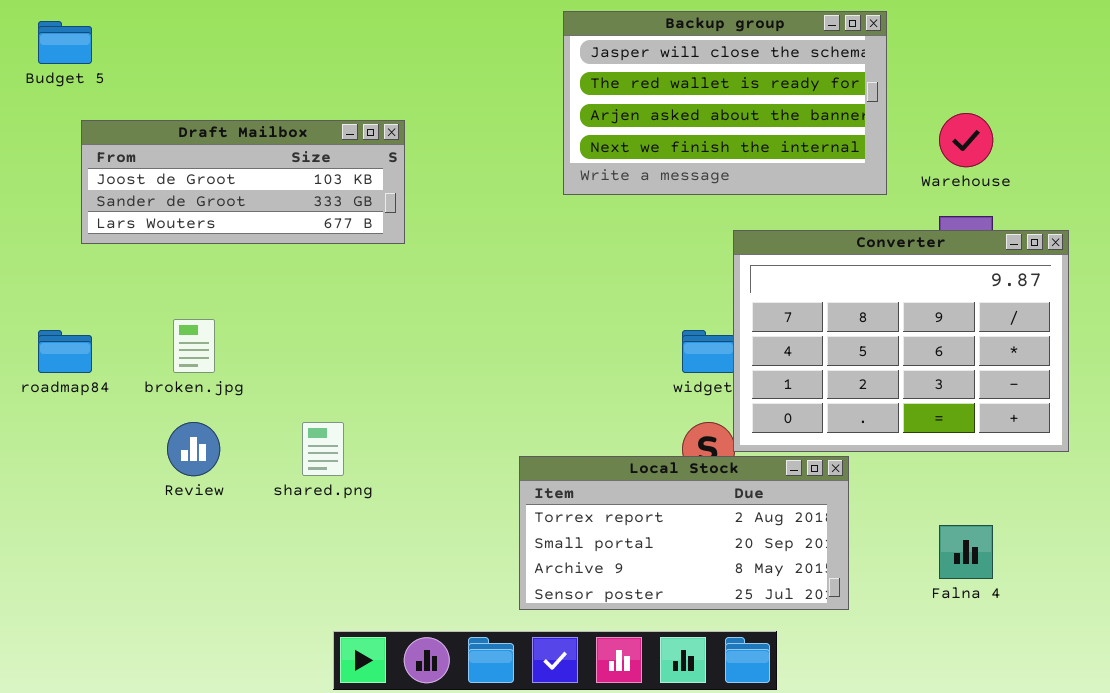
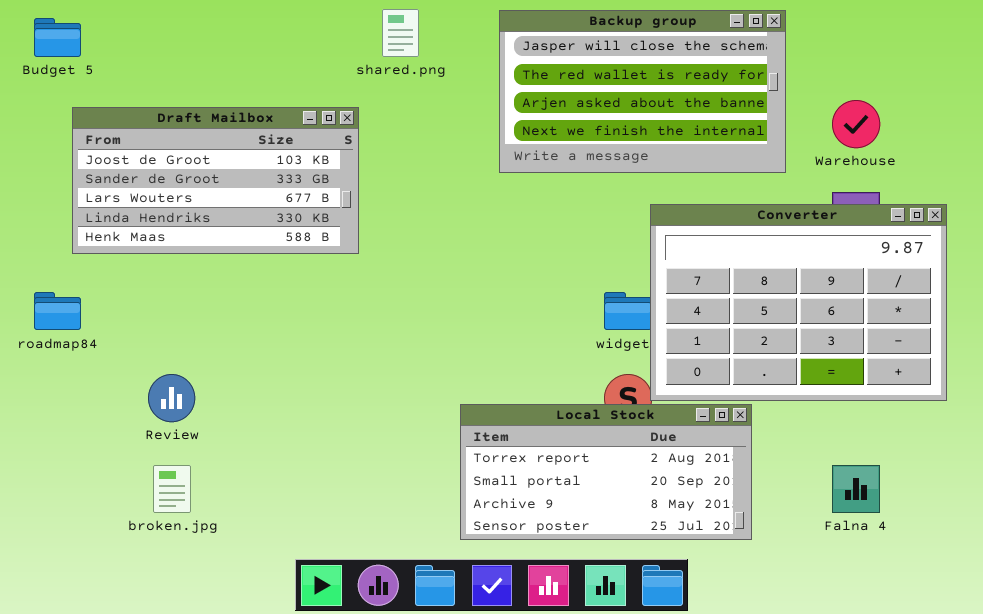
Draft Mailbox: [81,120,405,244] -> [72,107,359,254], resized
broken.jpg: [173,319,215,373] -> [153,465,191,513], moved
shared.png: [302,422,344,476] -> [382,9,419,57], moved

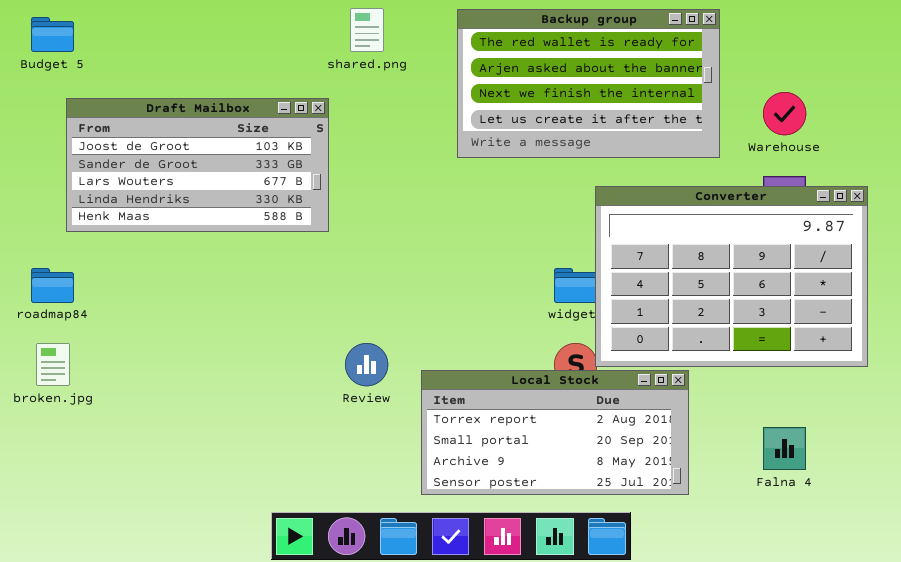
Backup group: [499,10,786,173] -> [457,9,720,158], scrolled down 1 row
Review: [148,374,195,422] -> [345,343,388,386], moved
broken.jpg: [153,465,191,513] -> [36,343,70,386], moved

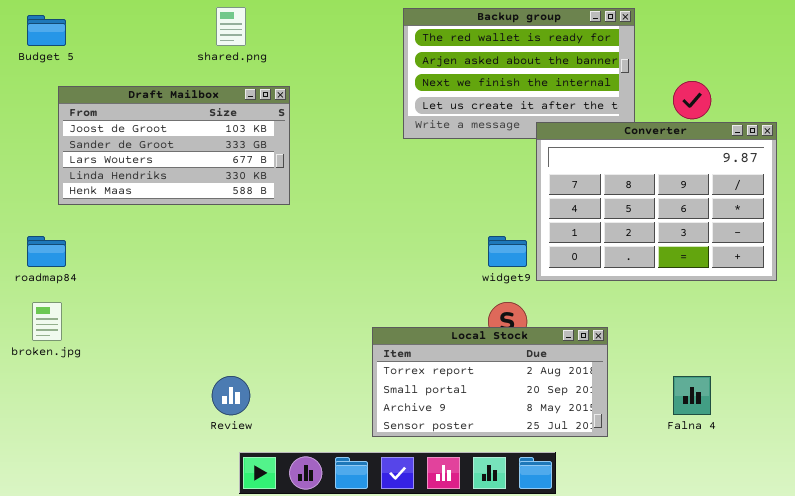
shared.png: [350,8,384,52] -> [216,7,246,46], moved
Converter: [595,186,868,367] -> [536,122,777,281], moved
Review: [345,343,388,386] -> [212,376,250,415], moved

